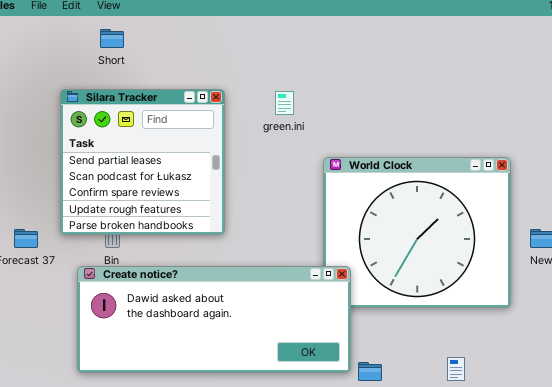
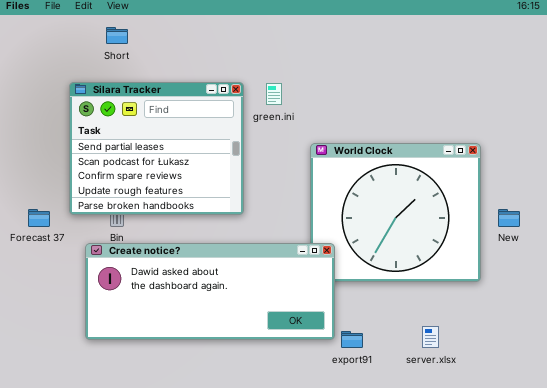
Silara Tracker: [60,89,225,235] -> [69,82,244,215], resized

